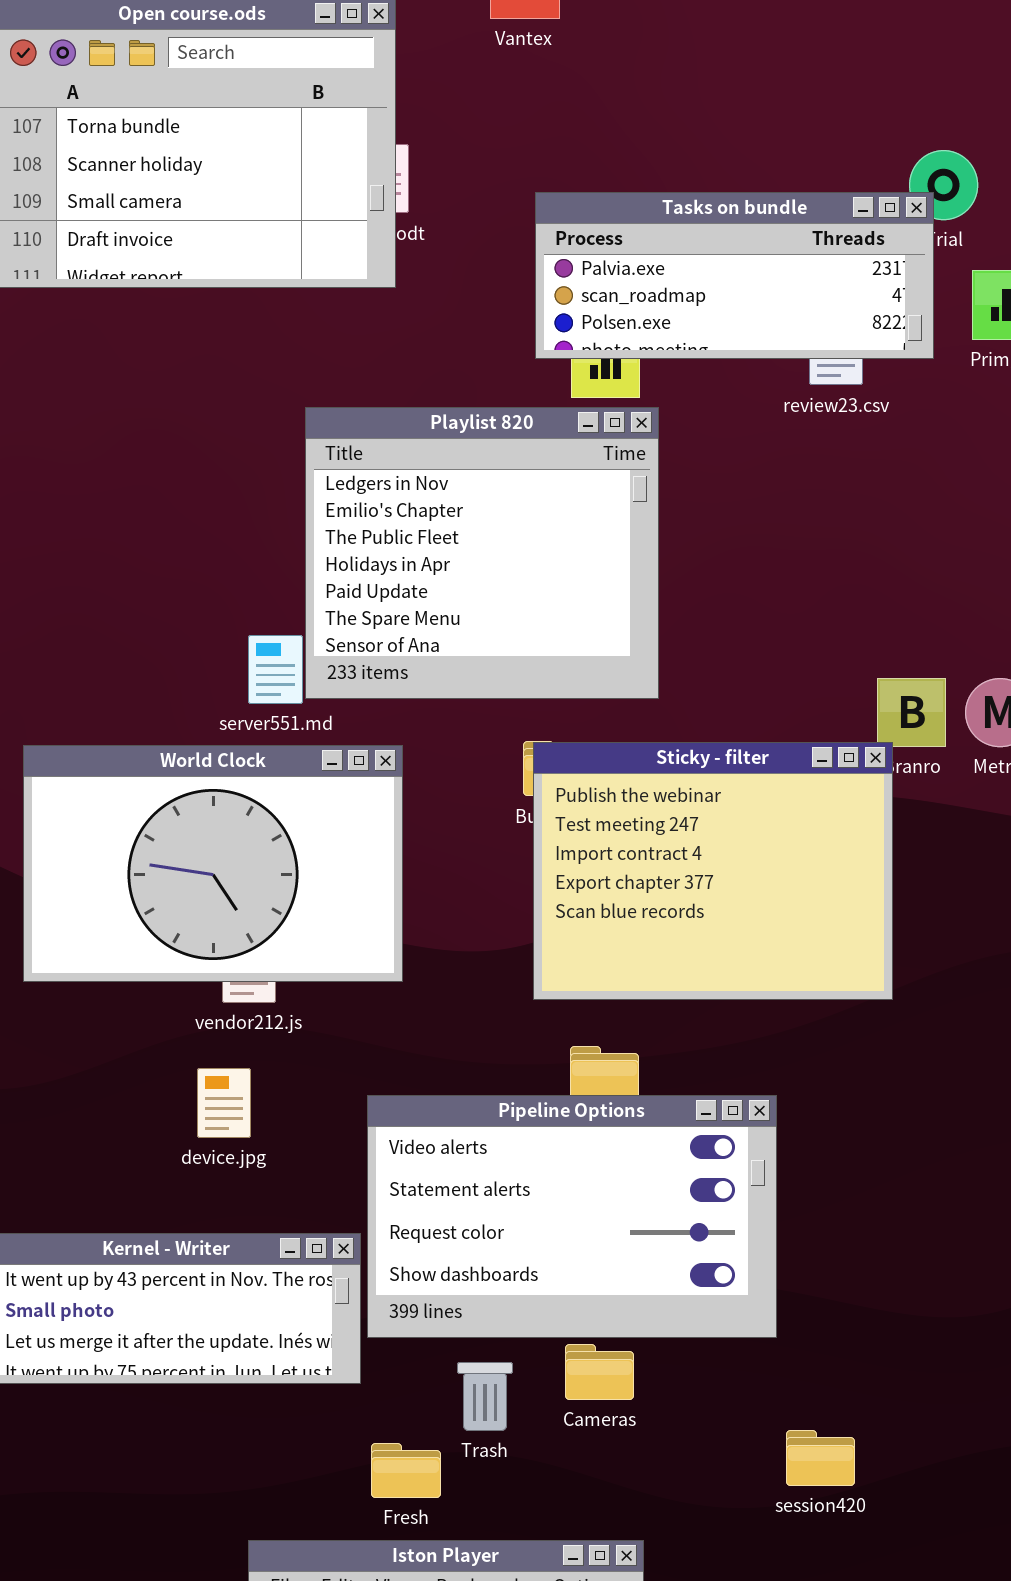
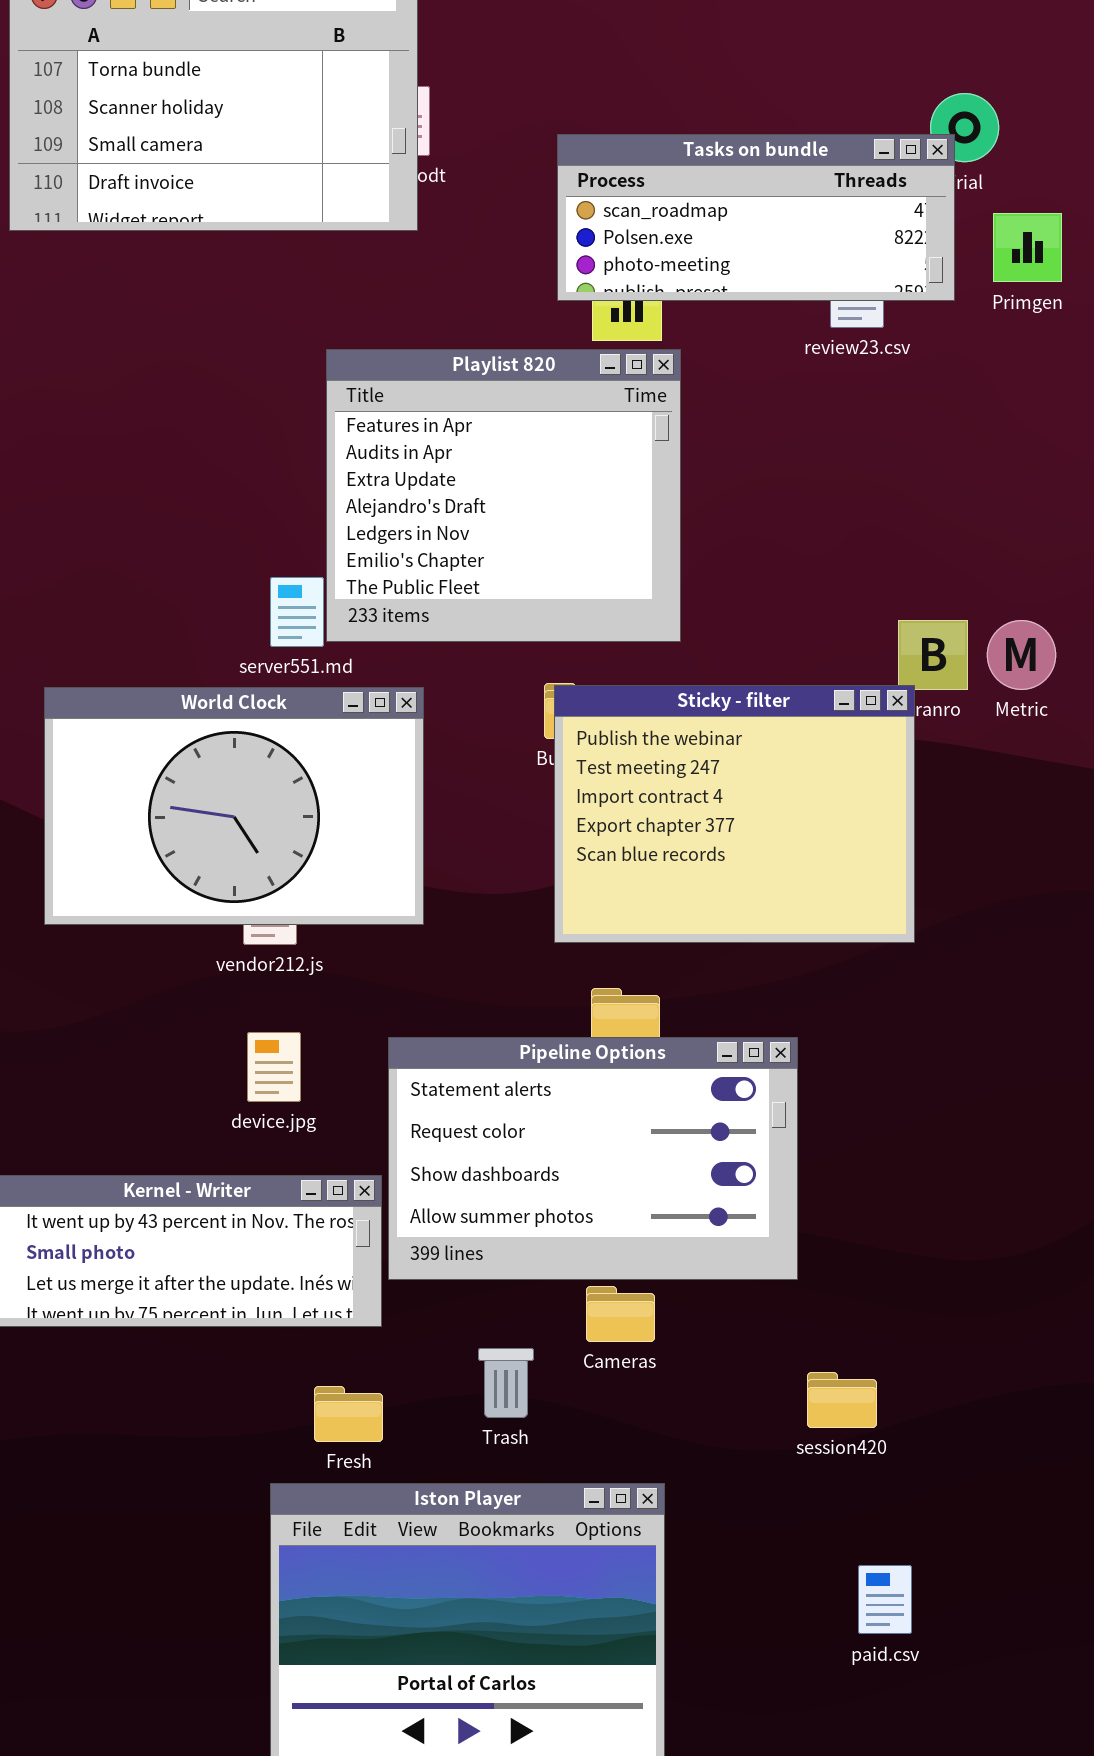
Tasks on bundle: [535,192,934,359] -> [557,134,955,301], scrolled down 1 row
Playlist 820: [305,407,659,699] -> [326,349,681,642], scrolled up 4 rows
device.jpg: [197,1068,251,1138] -> [247,1032,301,1102], moved
Pipeline Options: [367,1095,777,1338] -> [388,1037,798,1280], scrolled down 1 row
Trash: [457,1362,513,1431] -> [478,1348,534,1418], moved
Fresh: [371,1443,441,1498] -> [314,1386,383,1442], moved

